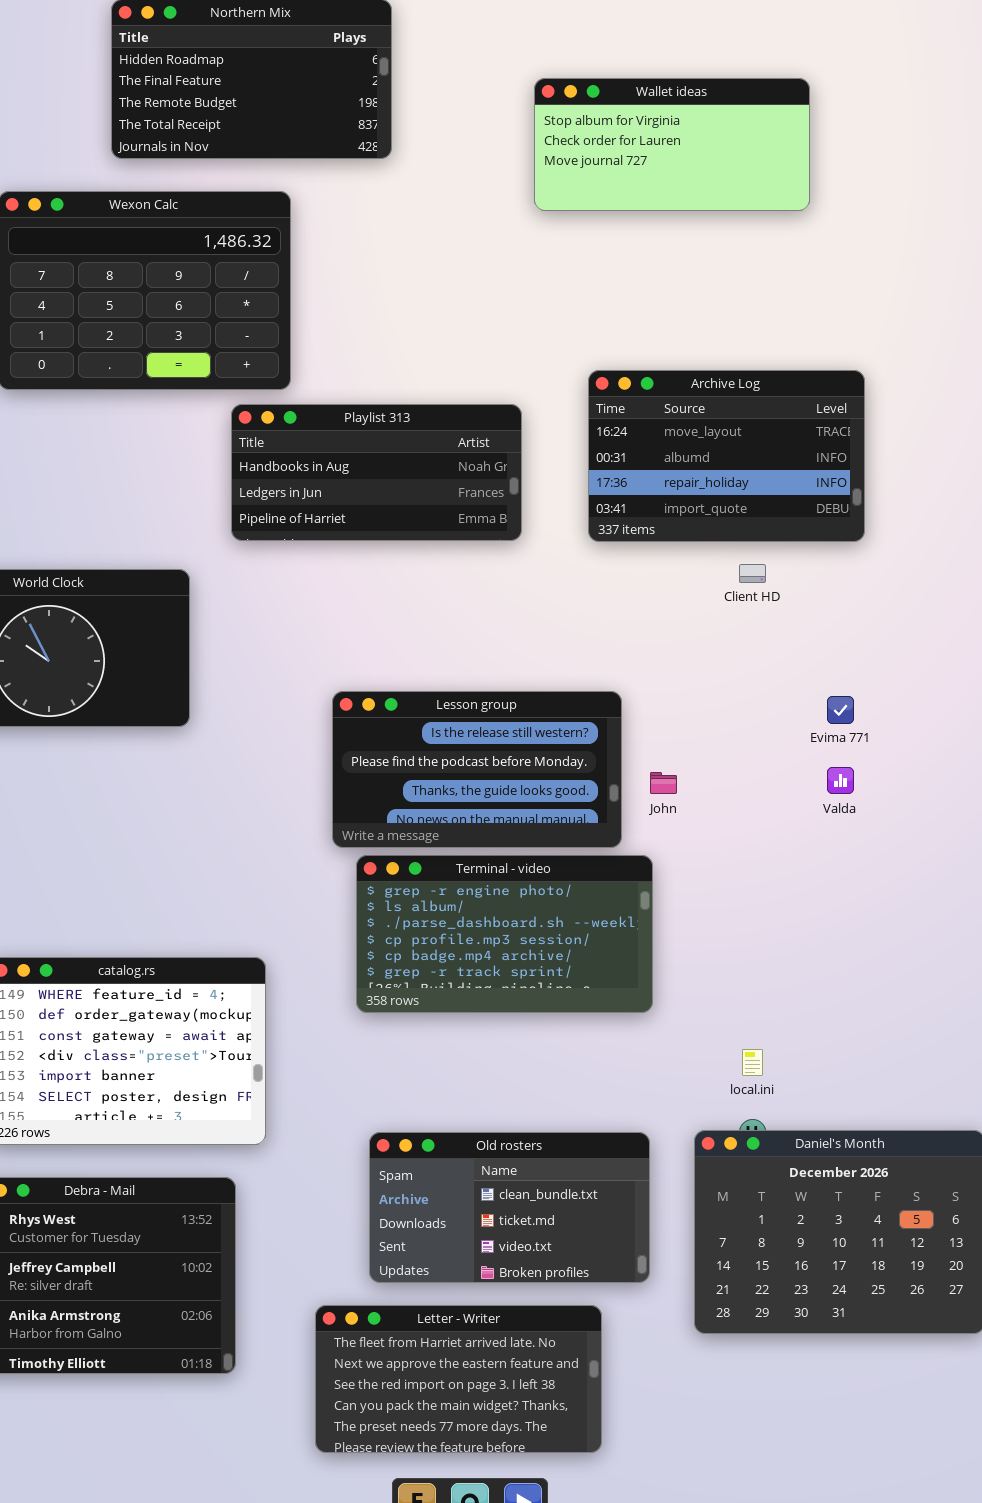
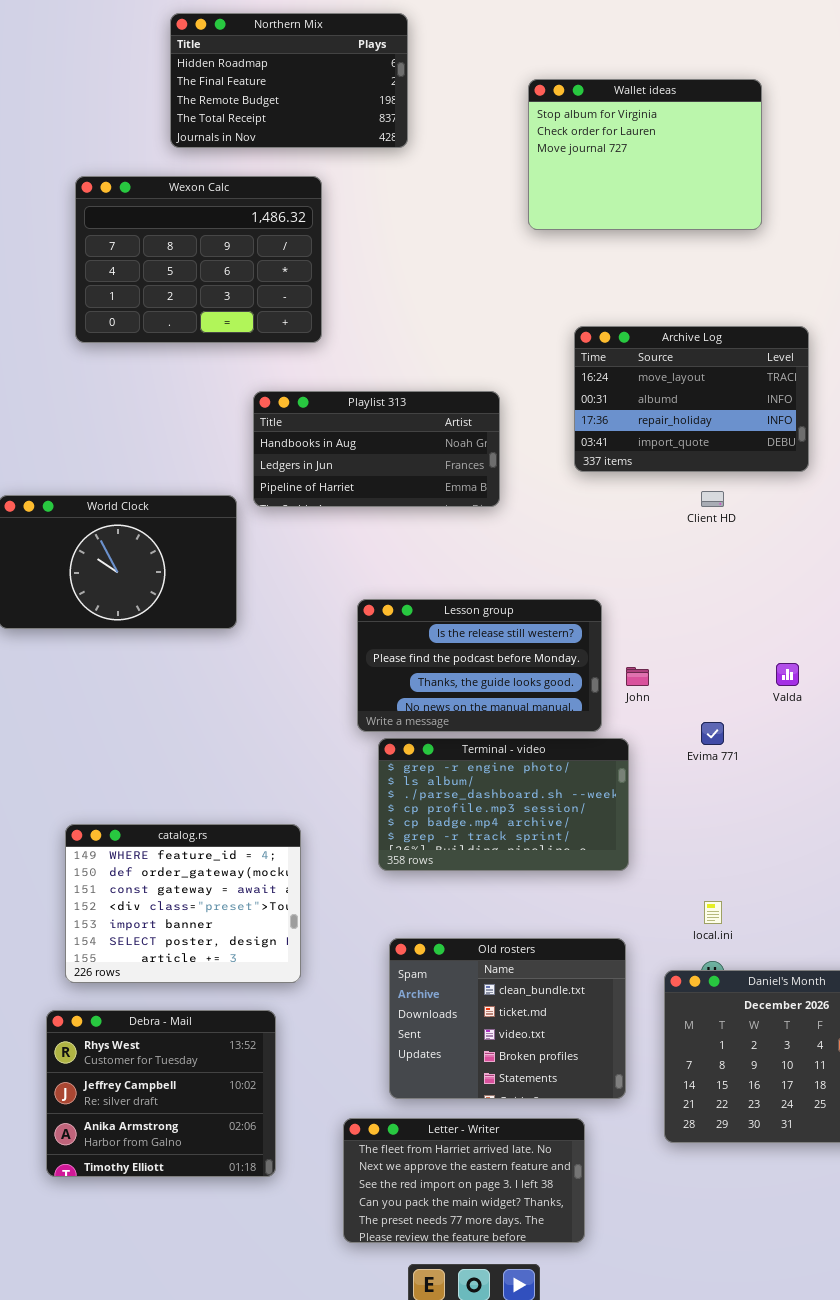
Wallet ideas: [534,78,810,211] -> [528,79,762,230], resized
Playlist 313: [231,404,522,541] -> [253,391,500,507], moved
Evima 771: [827,696,854,724] -> [701,722,724,745], moved
Old rosters: [369,1132,650,1283] -> [389,938,626,1099], resized

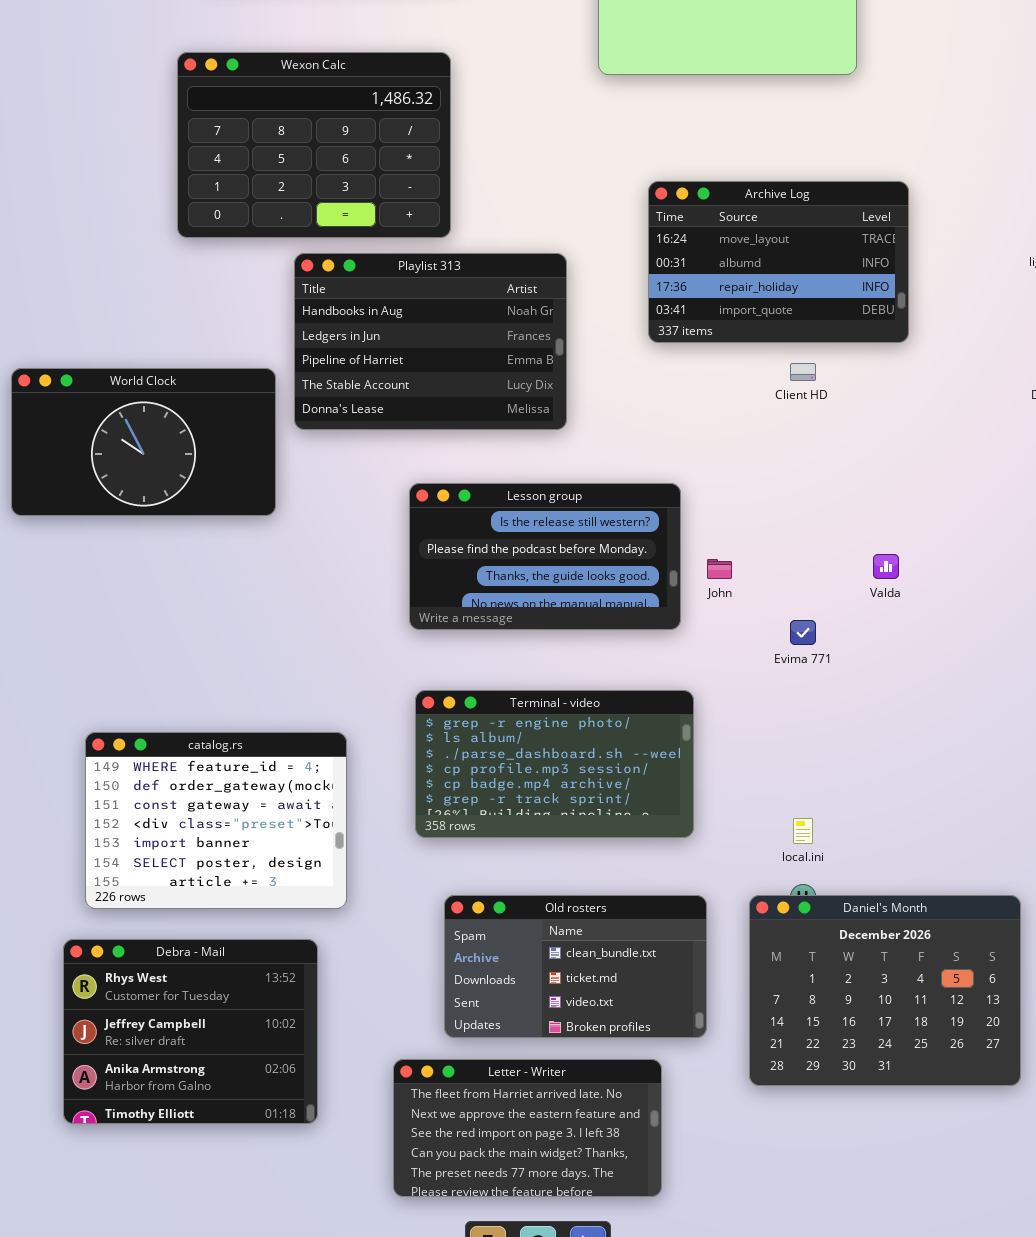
Wexon Calc: [75,176,322,343] -> [177,52,451,238], moved
Playlist 313: [253,391,500,507] -> [294,253,567,430], resized
Terminal - video: [378,738,629,871] -> [415,690,694,838], moved
Old rosters: [389,938,626,1099] -> [444,895,707,1038], resized

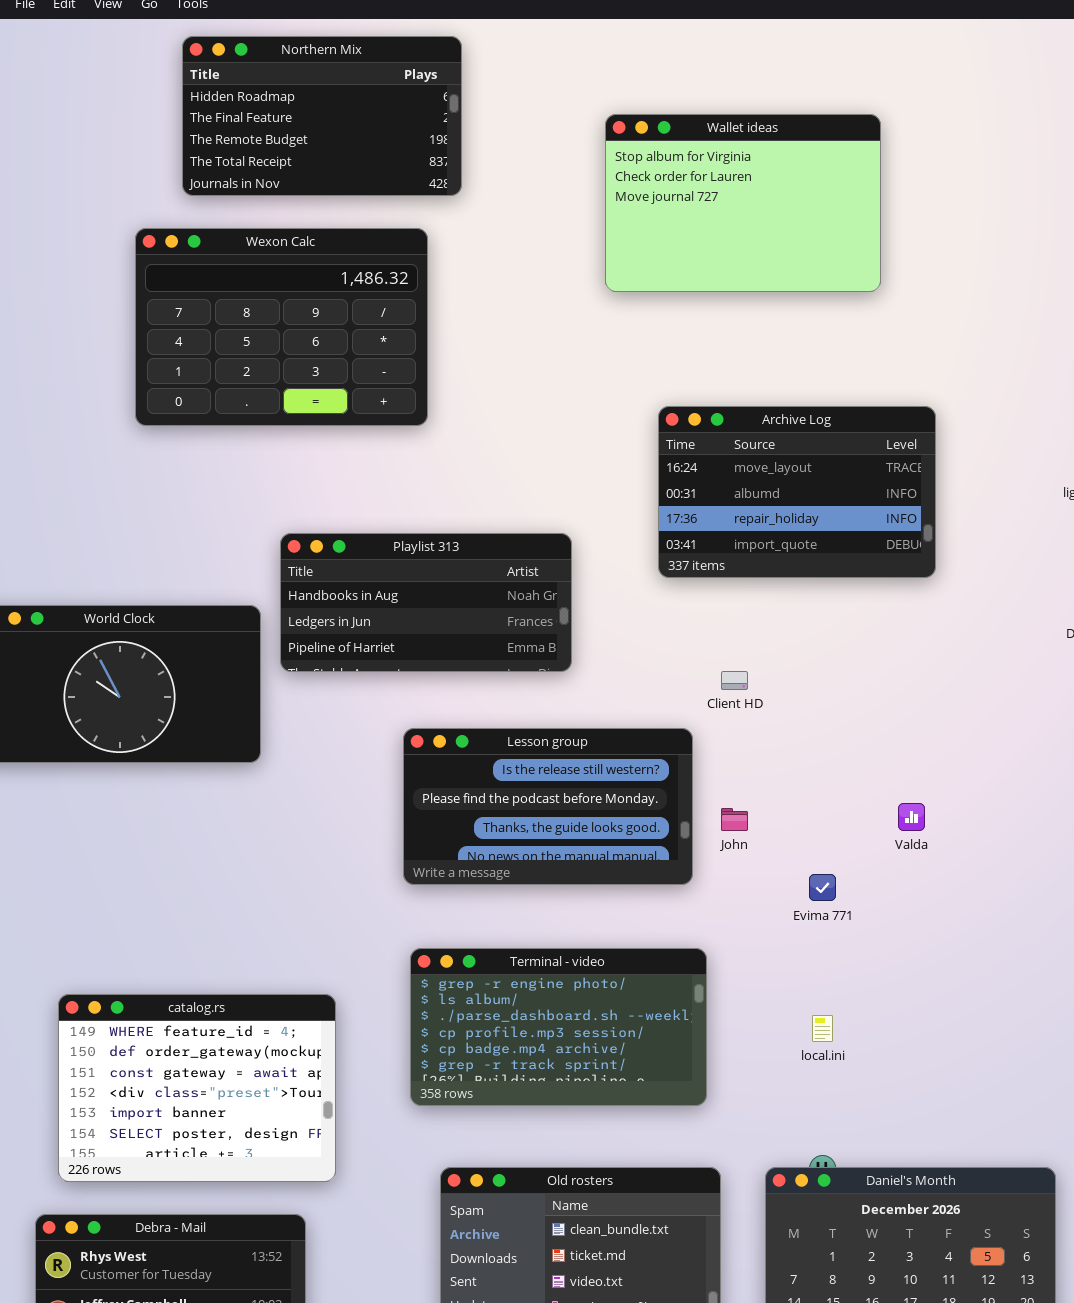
Wexon Calc: [177,52,451,238] -> [135,228,428,426], moved
Playlist 313: [294,253,567,430] -> [280,533,572,672], resized
Client HD: [790,363,816,381] -> [721,671,748,690], moved
local.ini: [793,818,813,844] -> [812,1015,833,1042], moved

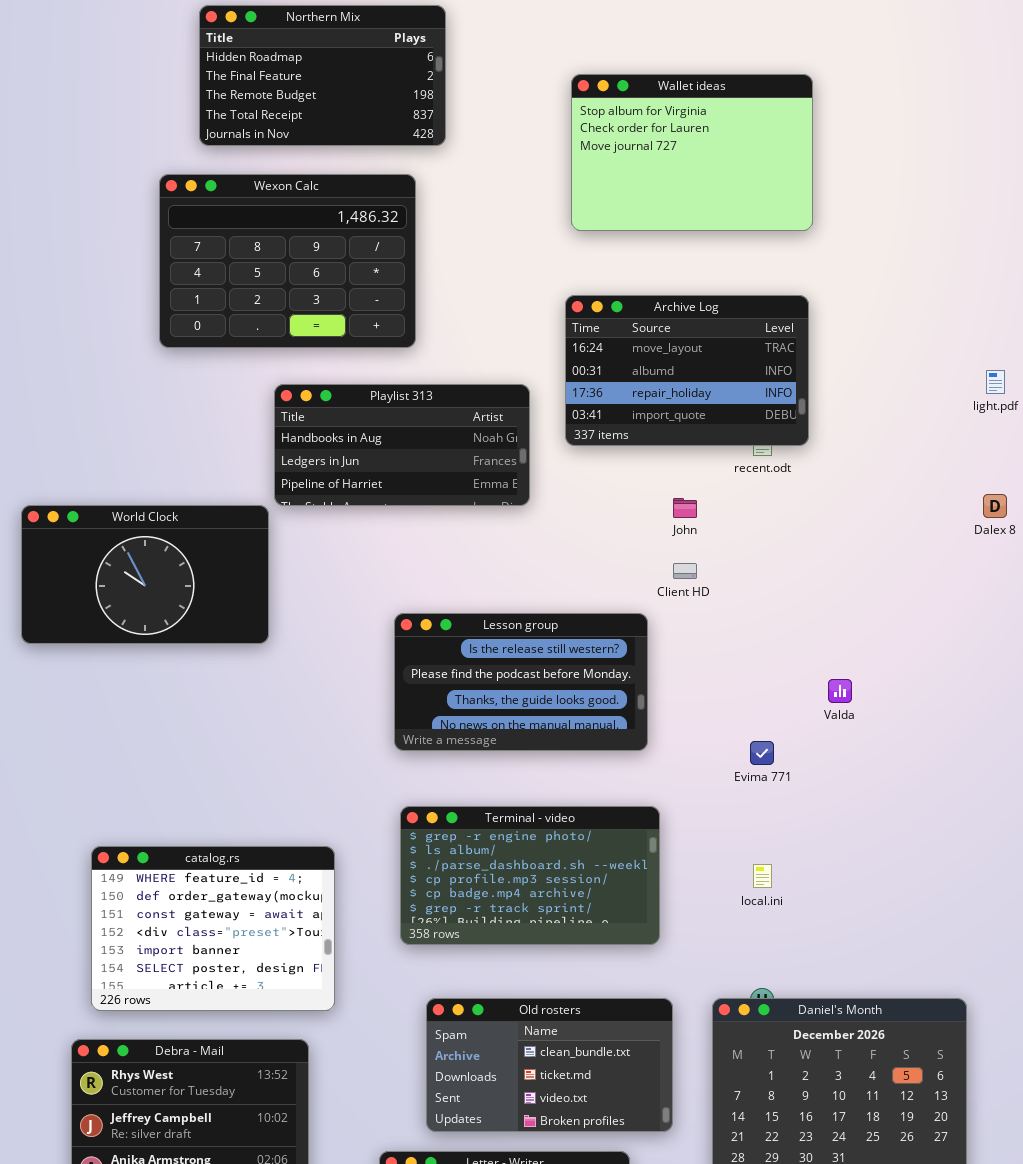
Archive Log: [658,406,936,578] -> [565,295,809,446], moved
Playlist 313: [280,533,572,672] -> [274,384,530,506], moved
John: [721,808,748,831] -> [673,498,697,518], moved

